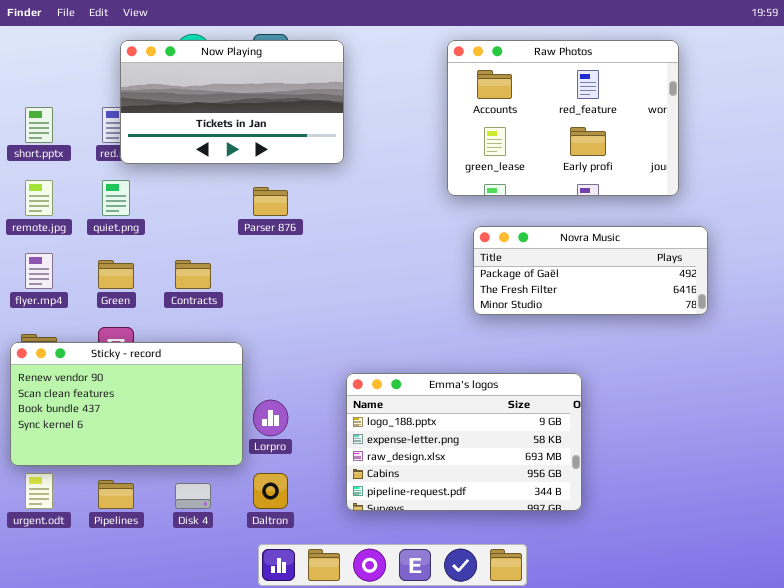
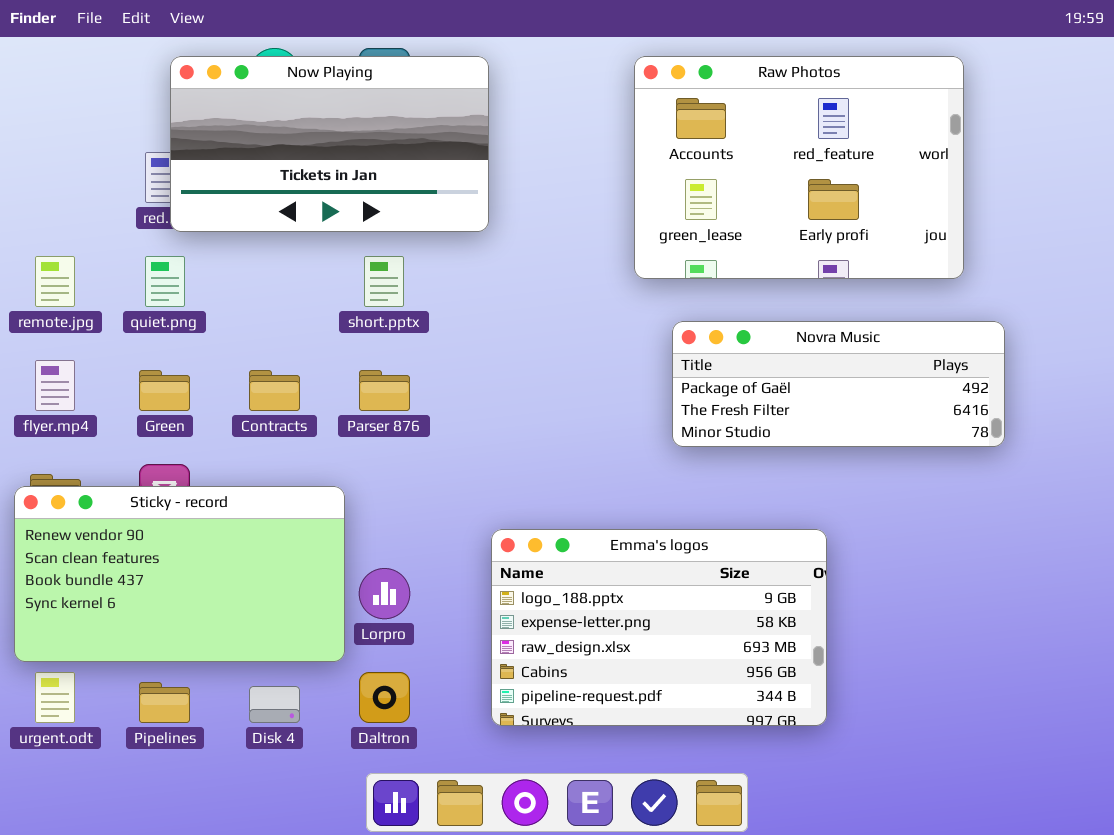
short.pptx: [25,107,53,143] -> [364,256,404,307], moved
Parser 876: [253,187,288,216] -> [359,370,410,411], moved

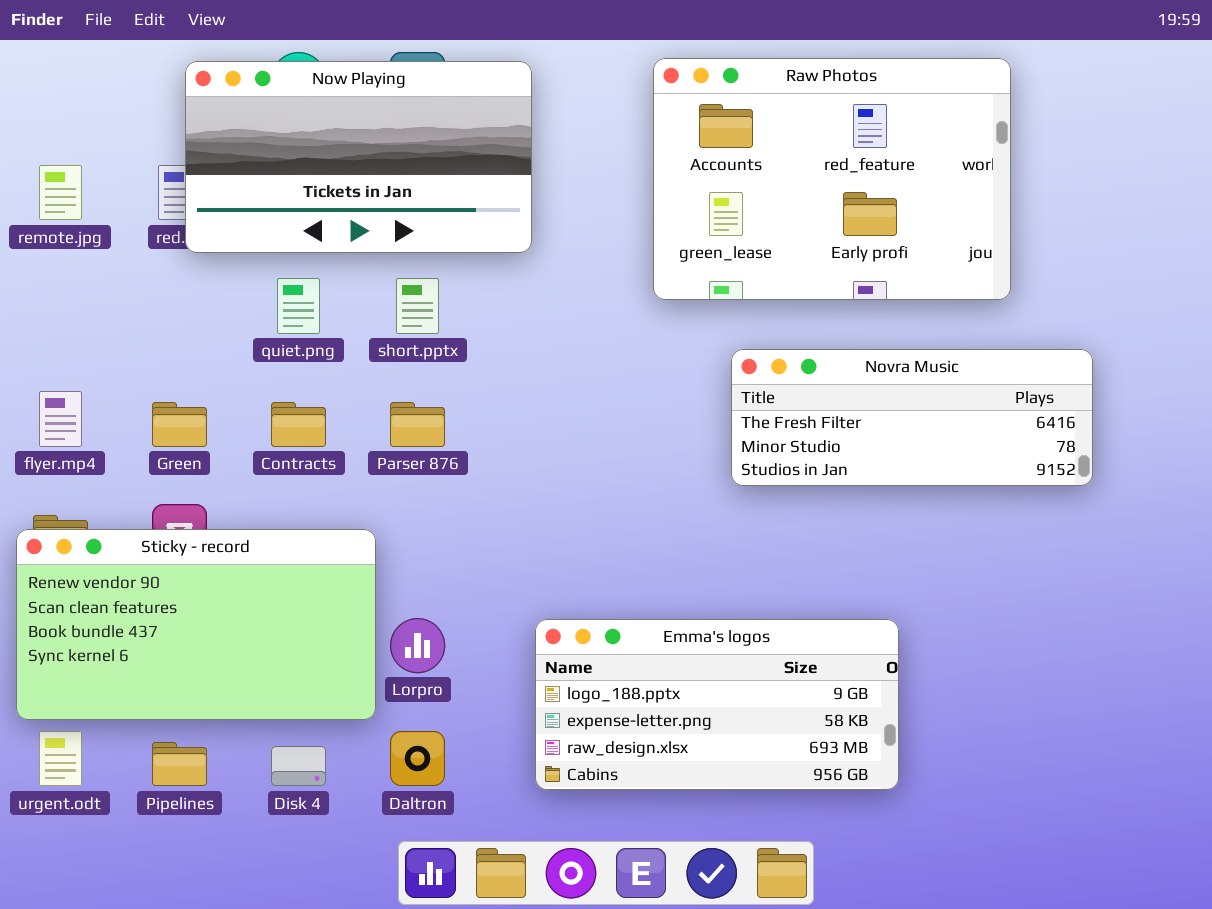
Raw Photos: [634,56,964,279] -> [653,58,1011,300], moved
remote.jpg: [35,256,75,307] -> [39,165,82,220], moved
quiet.png: [145,256,185,307] -> [277,278,320,334], moved
Novra Music: [672,321,1005,447] -> [731,349,1093,486], scrolled down 1 row
Emma's logos: [491,529,827,726] -> [535,619,899,790], resized

